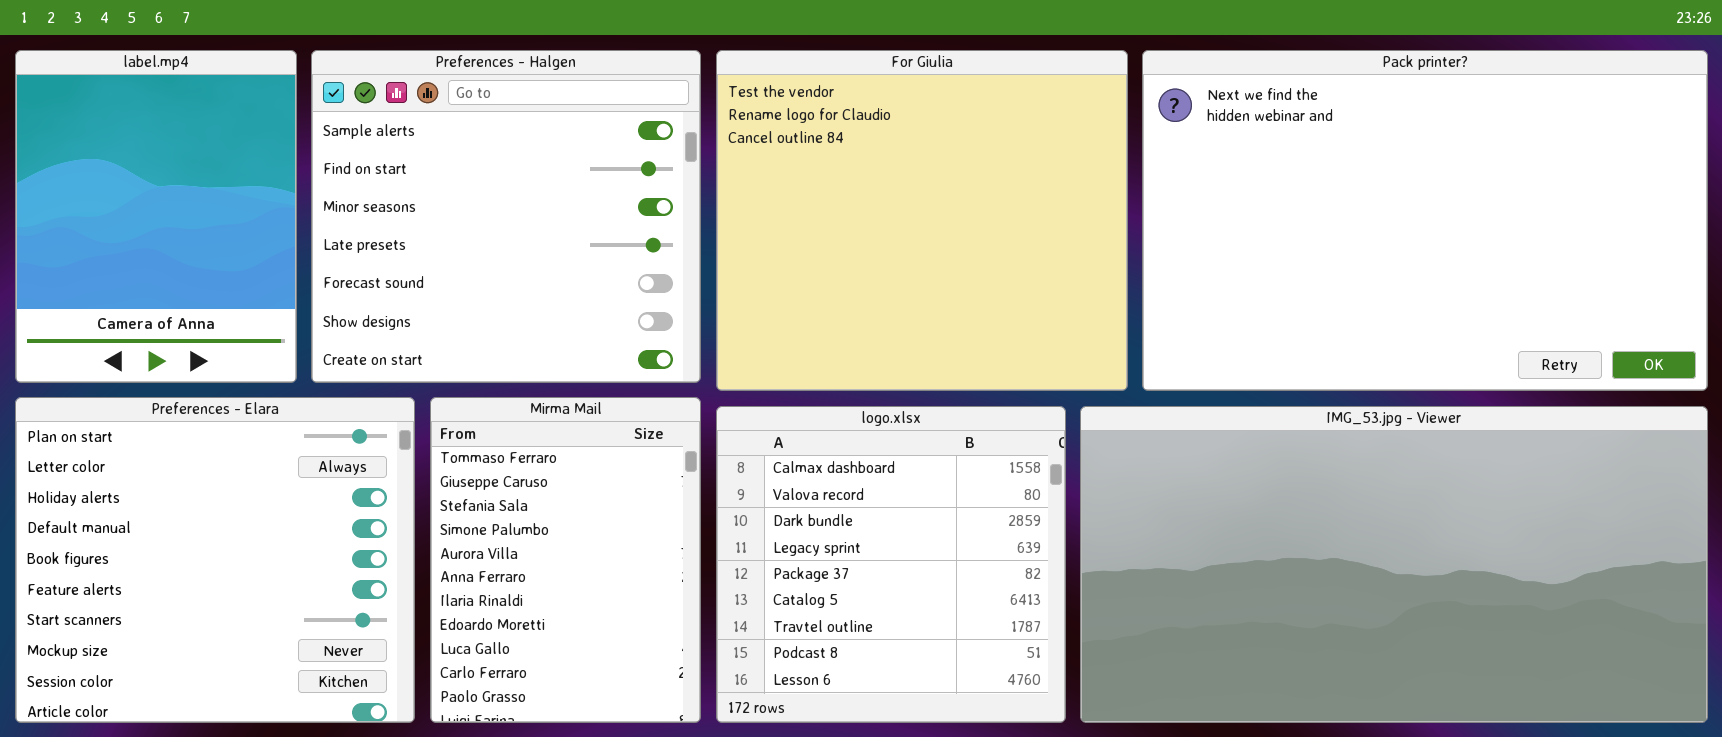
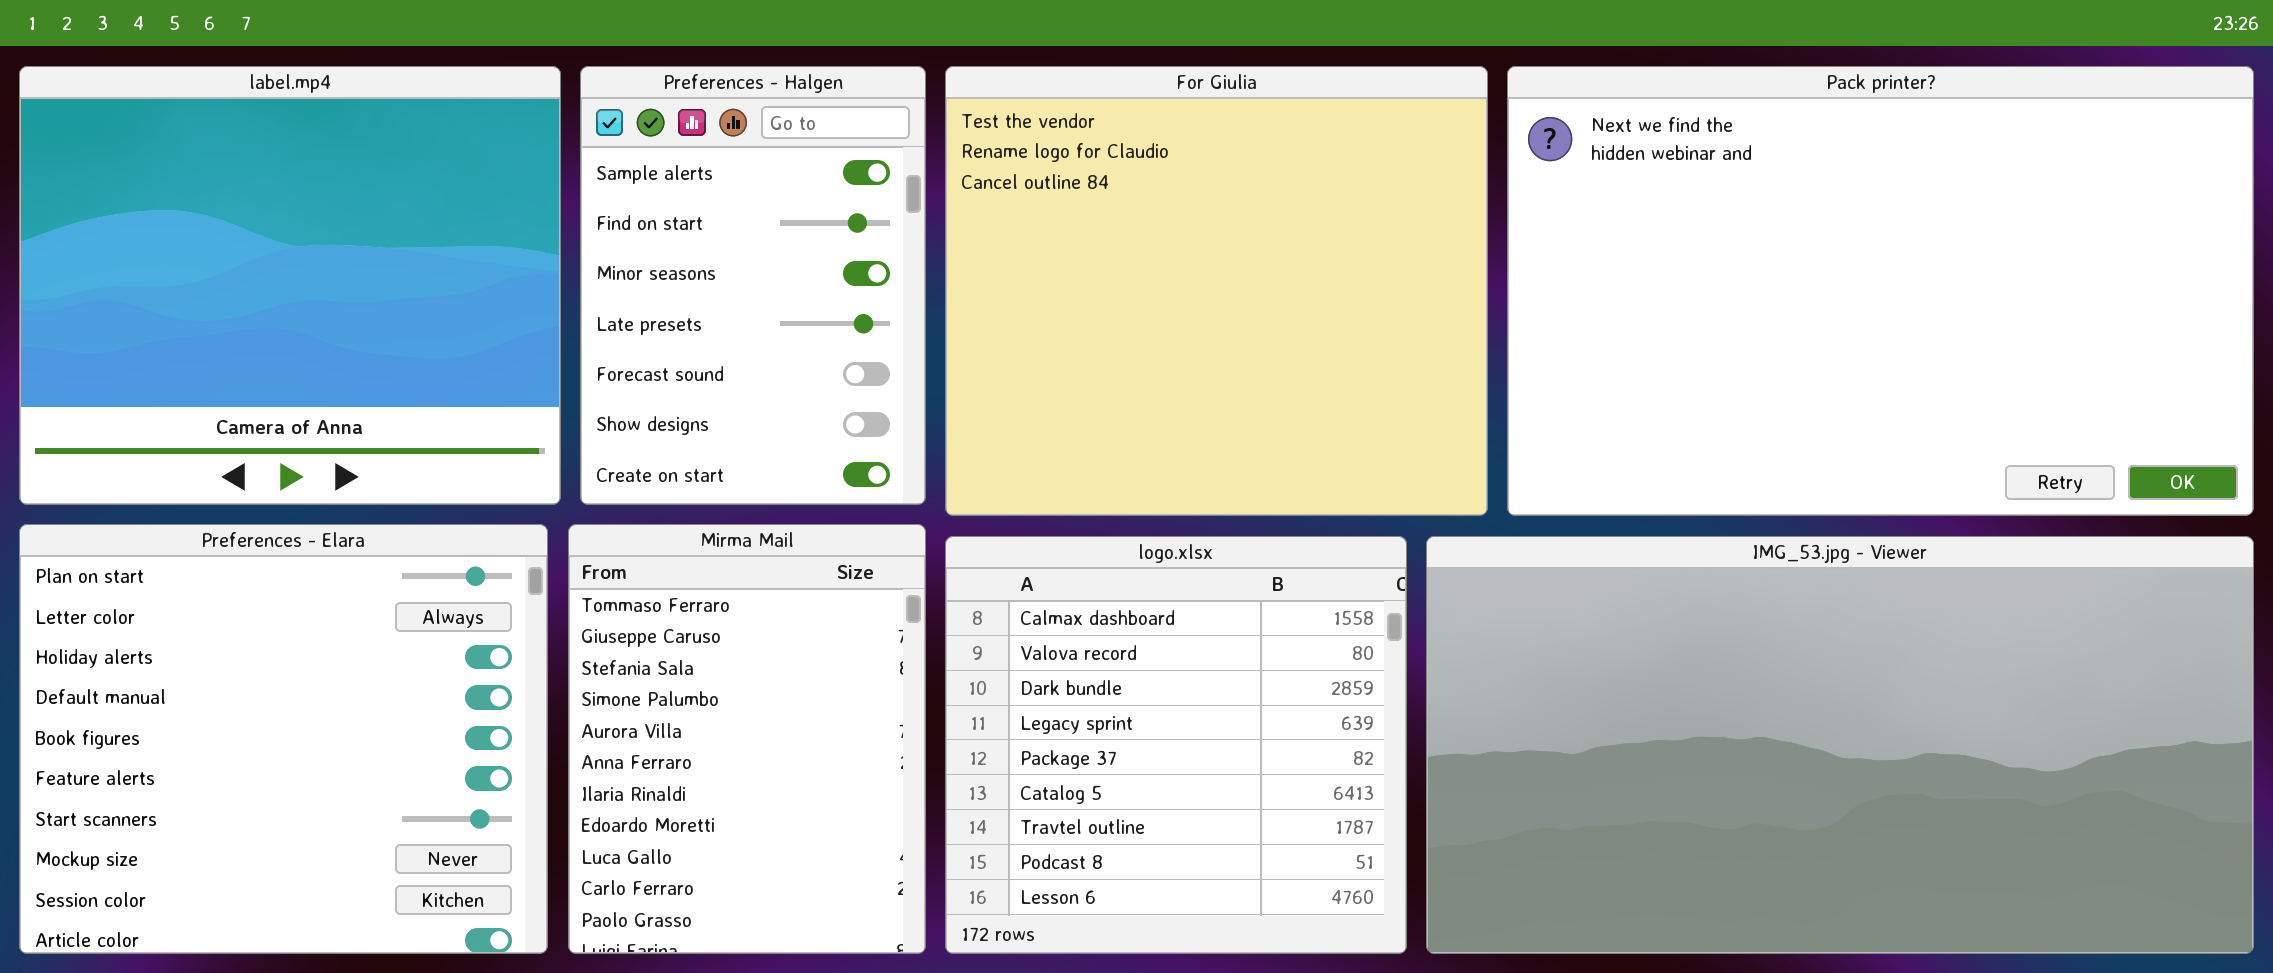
label.mp4: [15,50,297,383] -> [19,66,561,505], resized
Preferences - Halgen: [311,50,701,383] -> [580,66,926,505], resized

